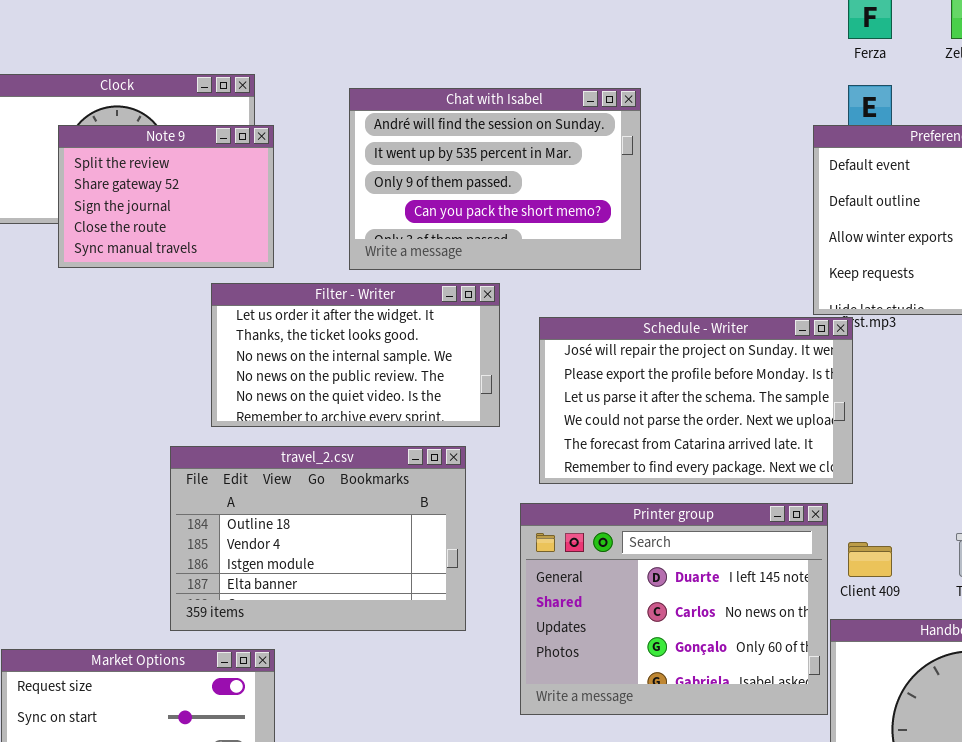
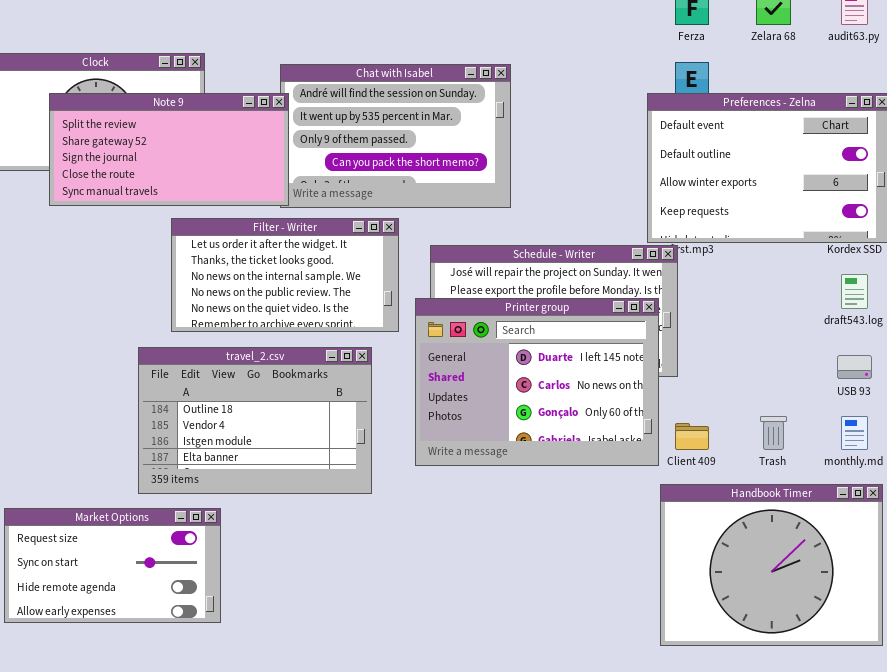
Note 9: [58,125,274,268] -> [49,93,289,206], resized
Printer group: [520,503,828,715] -> [415,298,659,466], moved

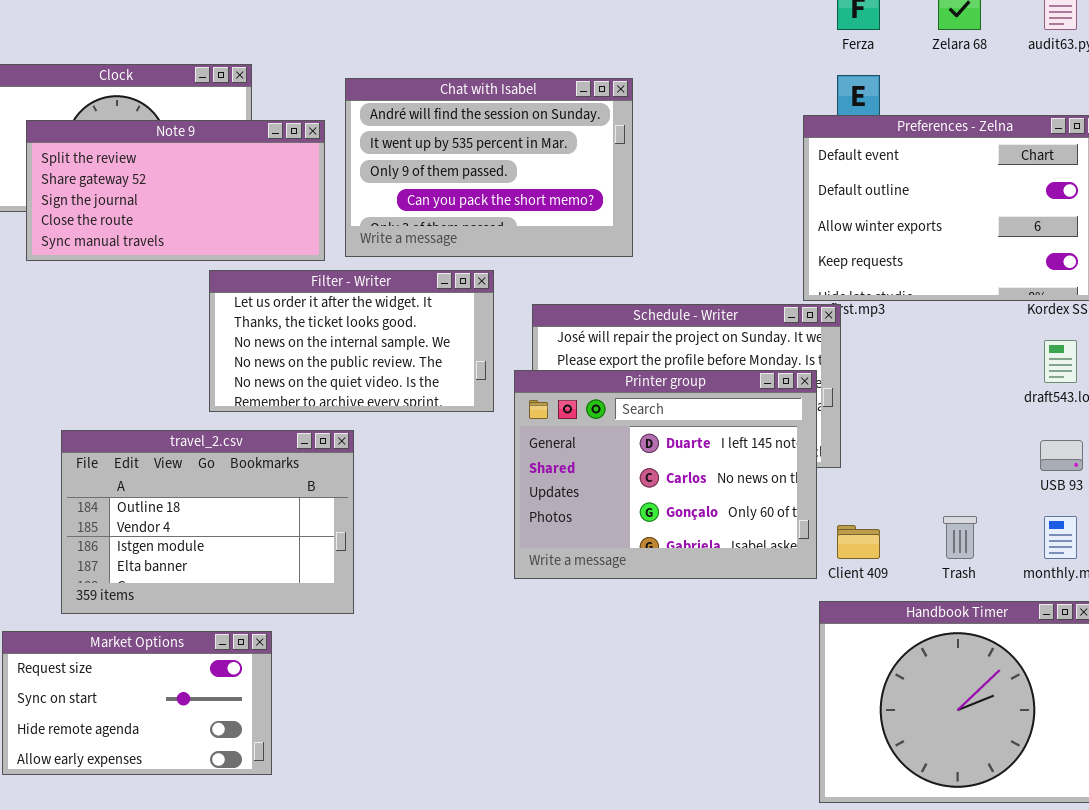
Note 9: [49,93,289,206] -> [26,120,325,261], moved
travel_2.csv: [138,347,372,494] -> [61,430,354,614], moved

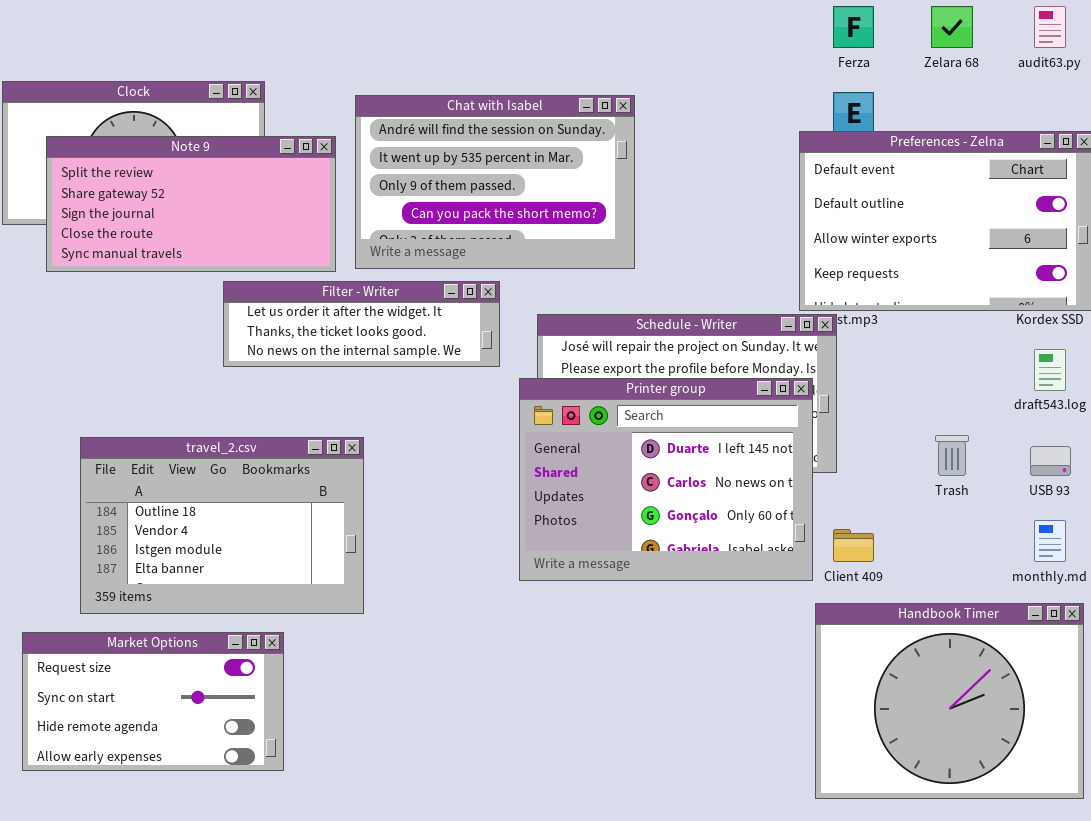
Filter - Writer: [209,270,494,412] -> [223,281,500,367], resized
Trash: [943,516,977,559] -> [935,435,969,476], moved

